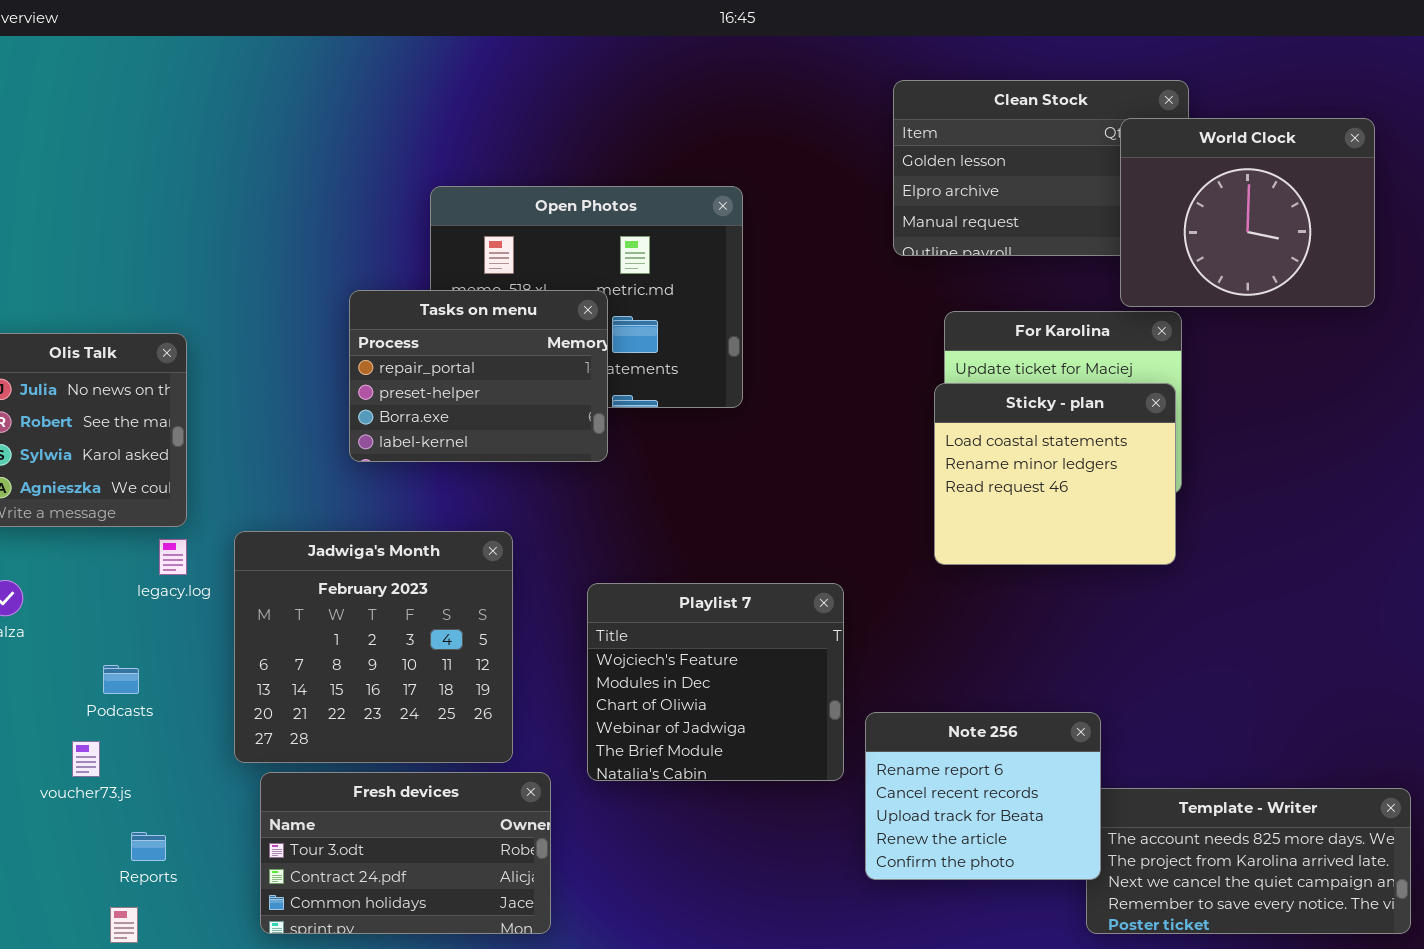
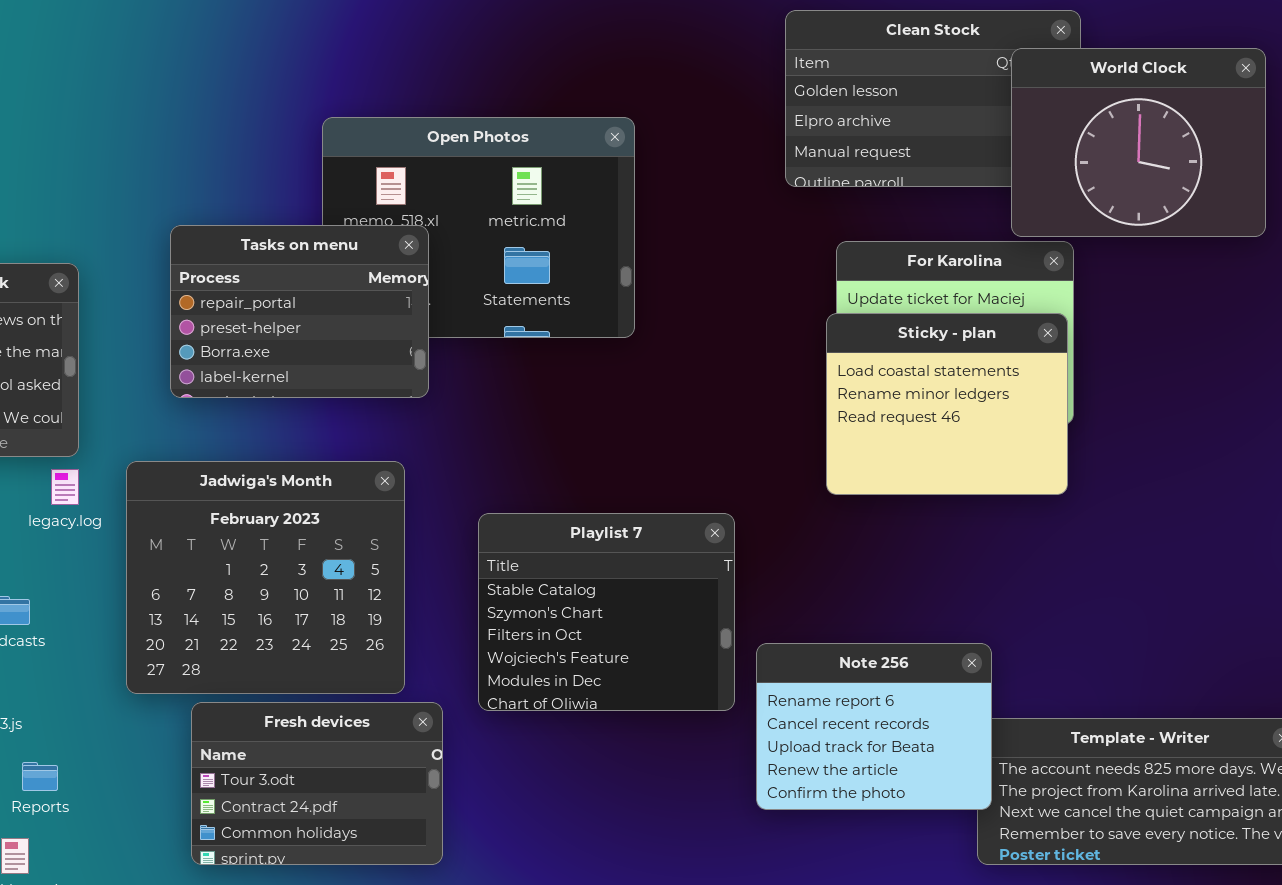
Tasks on menu: [349,290,608,462] -> [170,225,429,398], moved
Playlist 7: [587,583,844,781] -> [478,513,735,711], scrolled up 3 rows
Fresh devices: [260,772,551,934] -> [191,702,443,865], resized

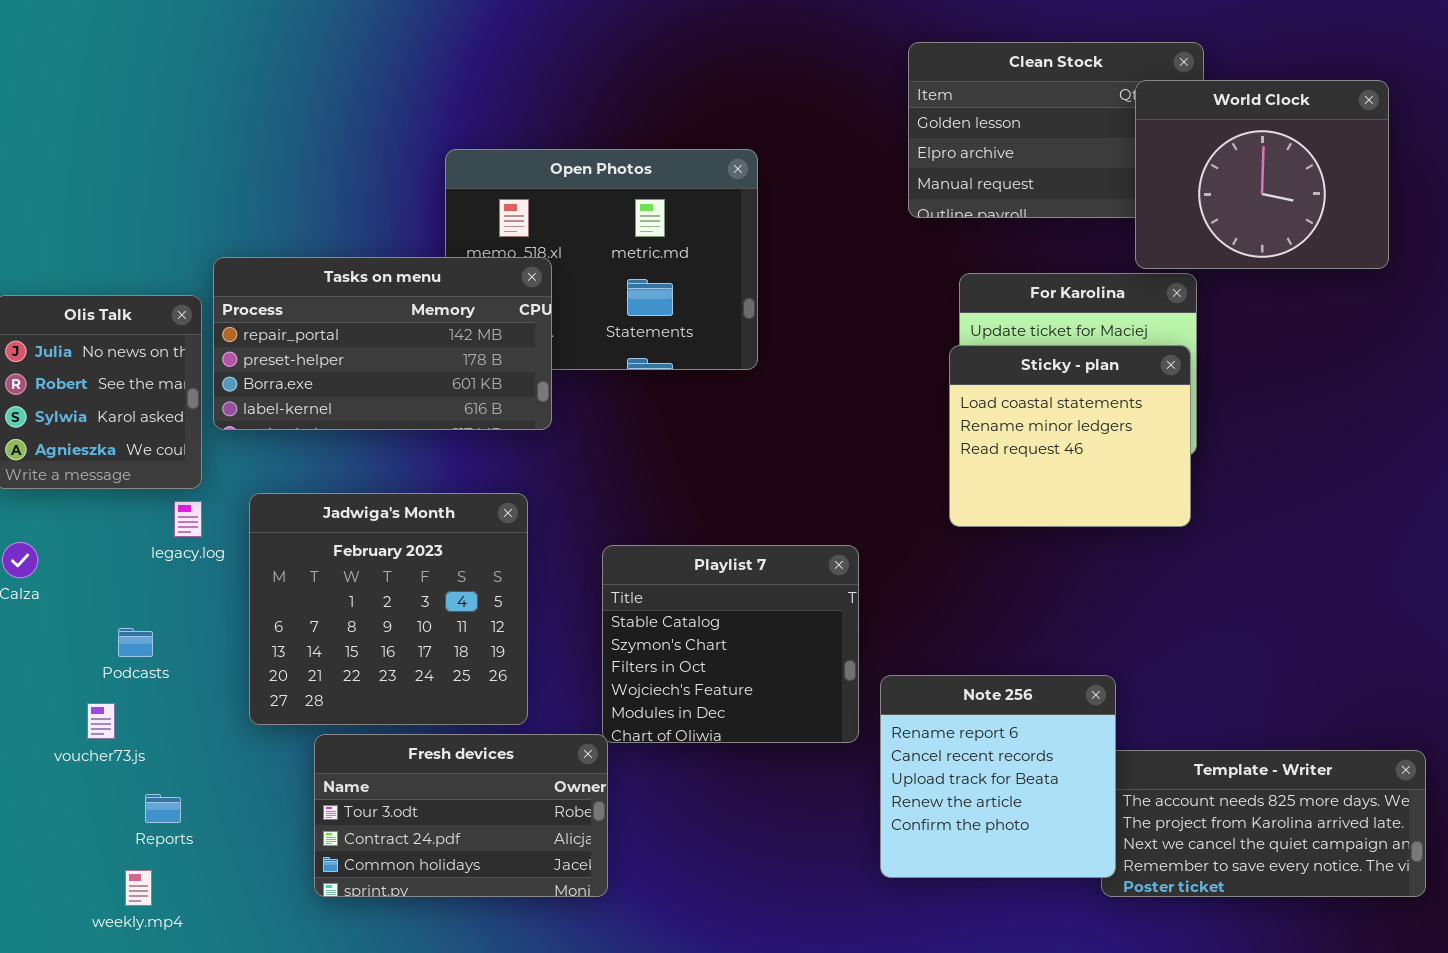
Tasks on menu: [170,225,429,398] -> [213,257,552,430], resized
Note 256: [756,643,992,810] -> [880,675,1116,878], resized
Fresh devices: [191,702,443,865] -> [314,734,608,897], resized

